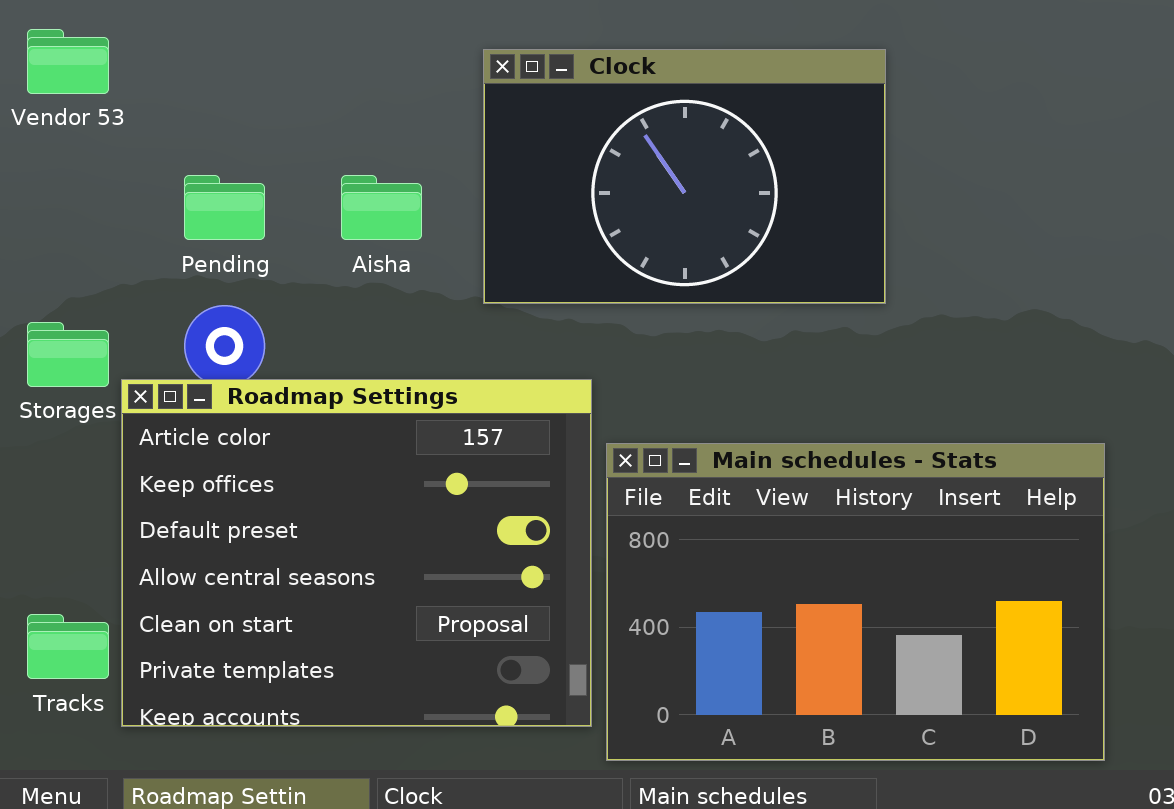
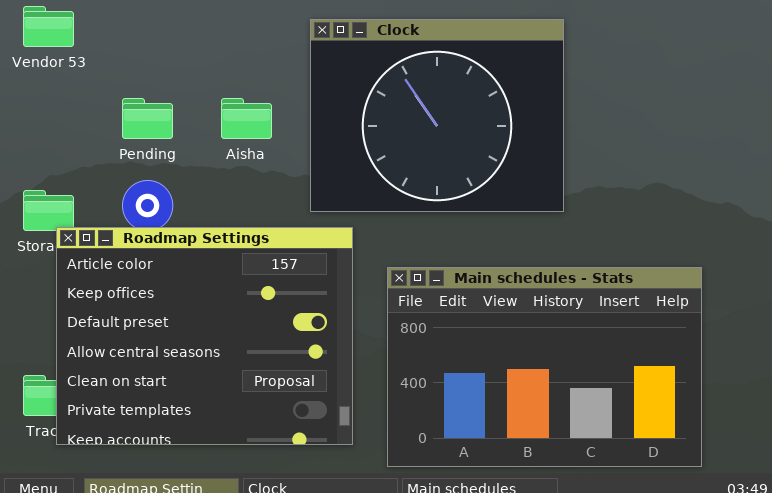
Clock: [483,49,886,304] -> [310,19,564,212], resized
Roadmap Settings: [121,379,592,727] -> [56,227,353,445], moved

